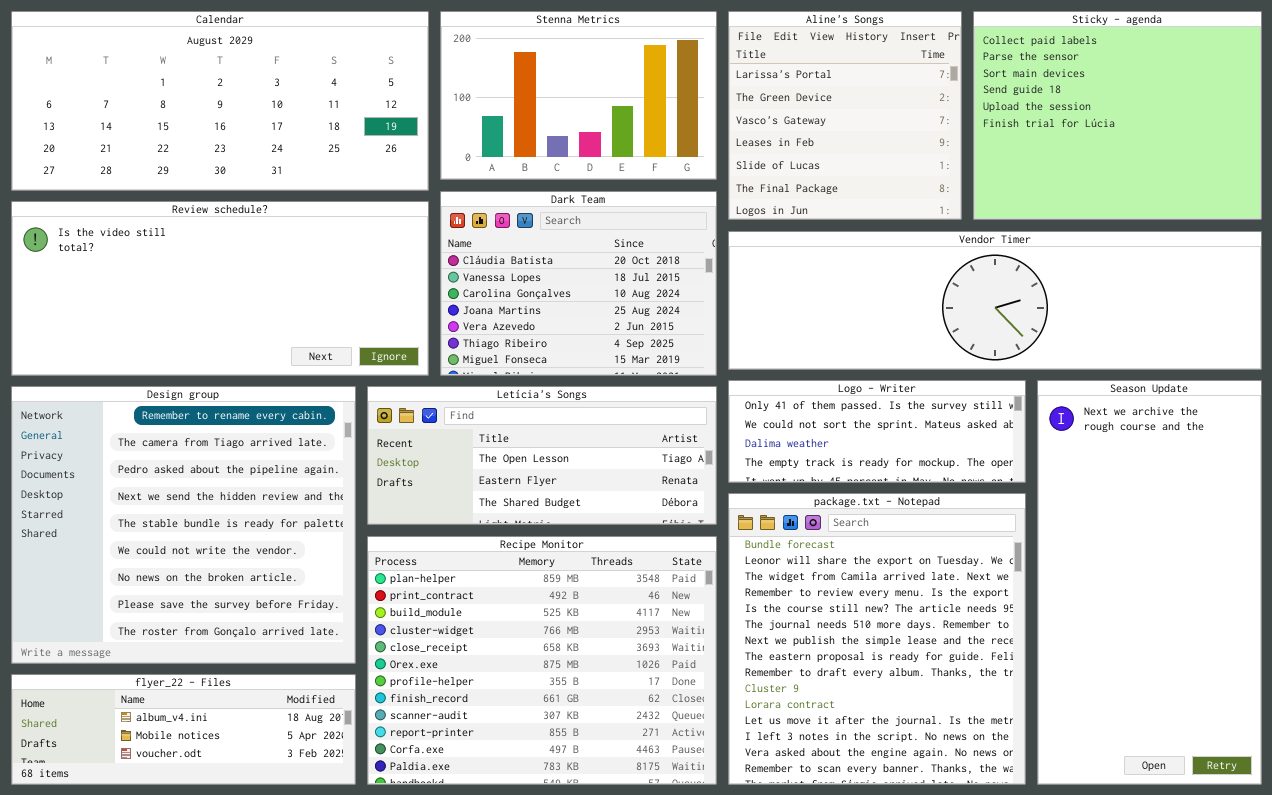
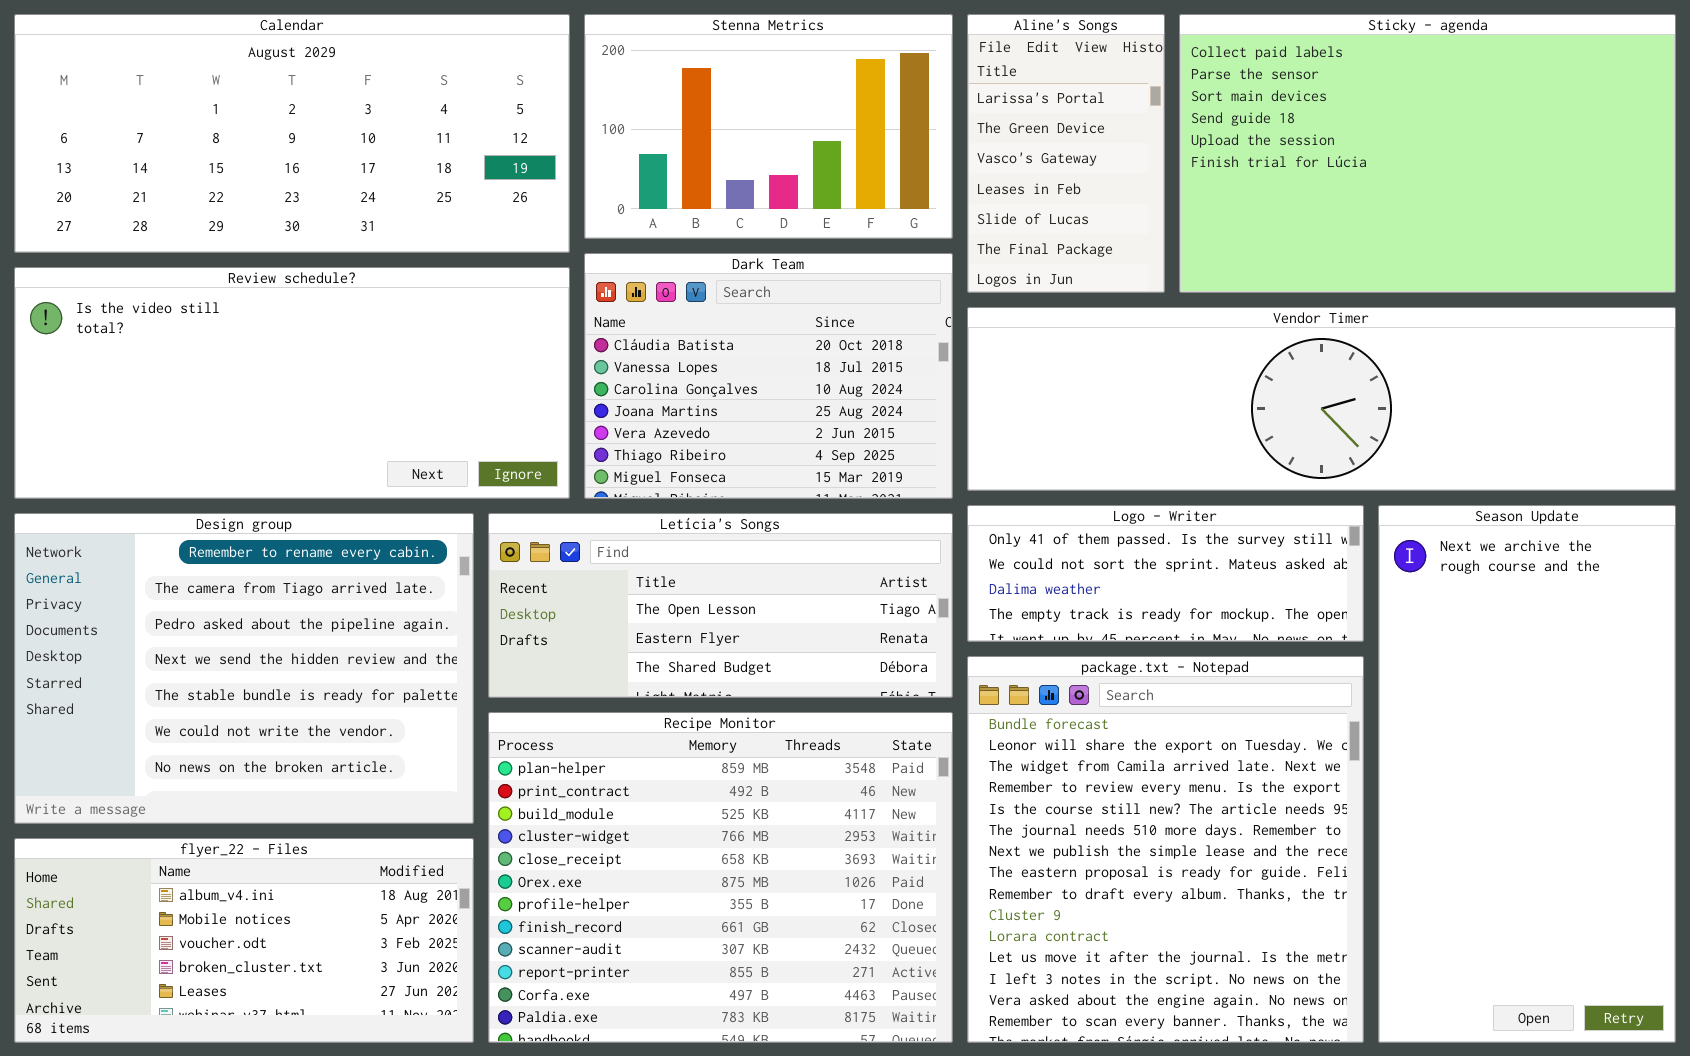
Aline's Songs: [728,11,962,220] -> [967,14,1165,293], resized
Sticky - agenda: [973,11,1262,220] -> [1179,14,1676,293], resized
Design group: [11,386,356,664] -> [14,513,474,824], resized
flyer_22 - Files: [11,674,356,785] -> [14,838,474,1043], resized

